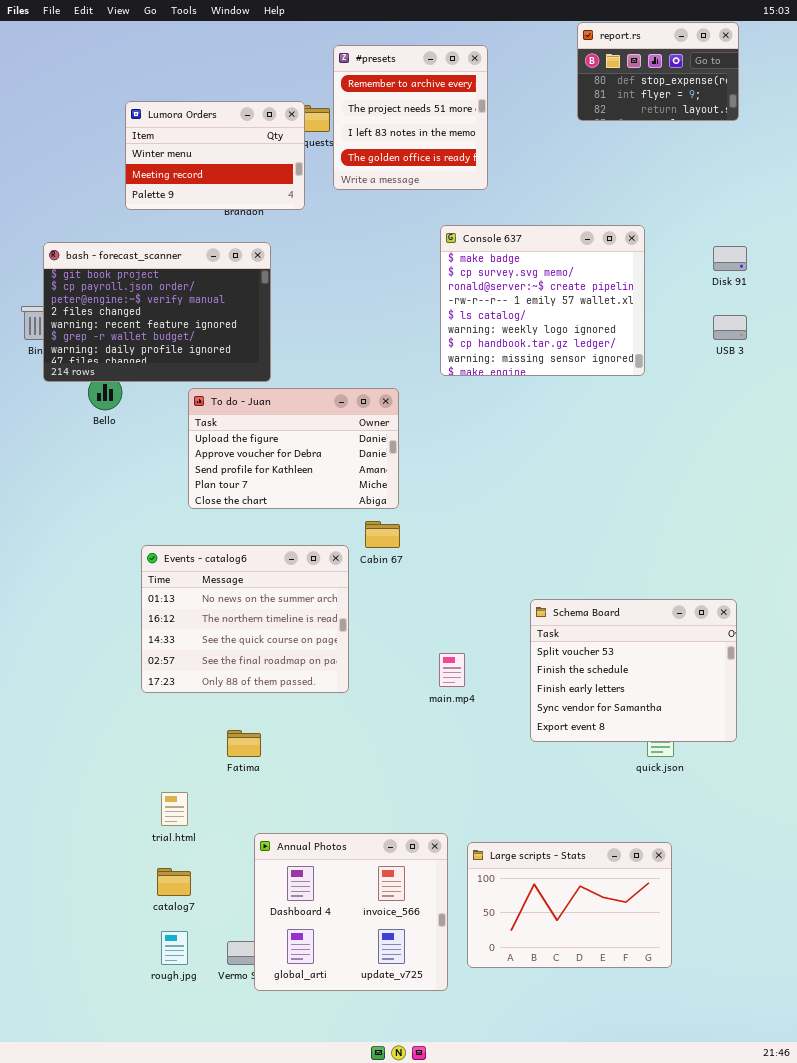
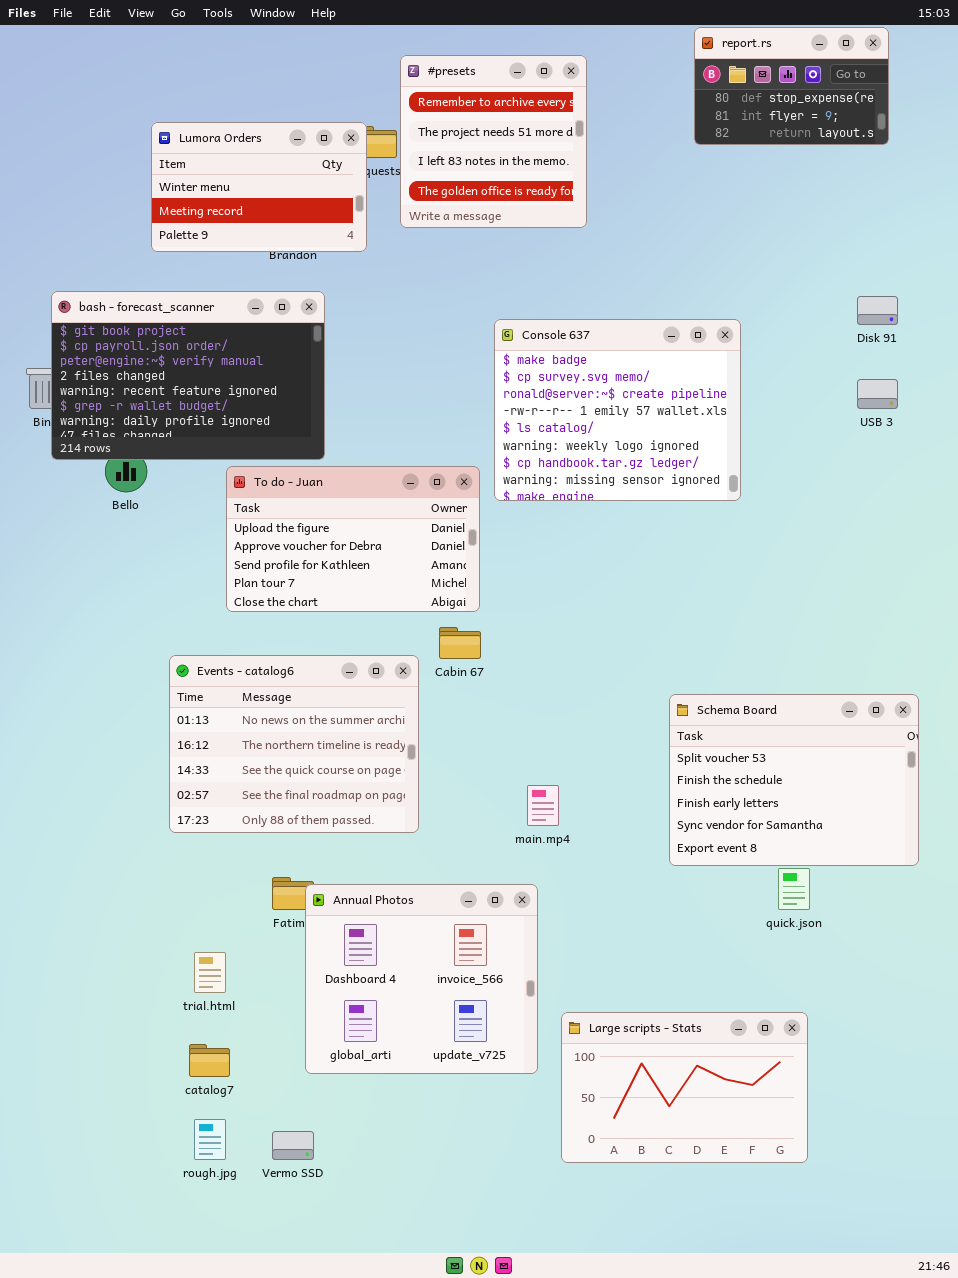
Console 637: [440,225,645,376] -> [494,319,741,501], moved
Schema Board: [530,599,737,742] -> [669,694,919,866], moved
Annual Photos: [254,833,448,991] -> [305,884,538,1074], moved

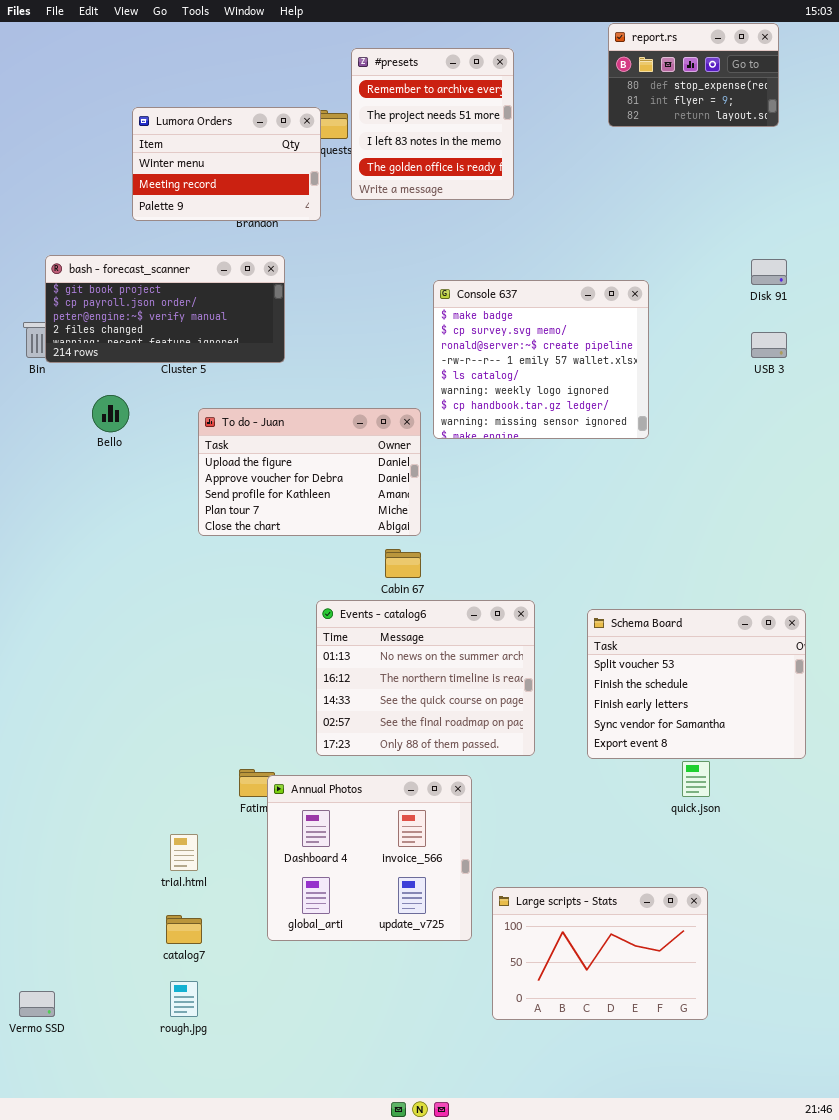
bash - forecast_scanner: [51,291,325,460] -> [45,255,285,363], resized
Events - catalog6: [169,655,419,833] -> [316,600,535,756], moved
Vermo SSD: [272,1131,314,1160] -> [19,991,55,1017], moved

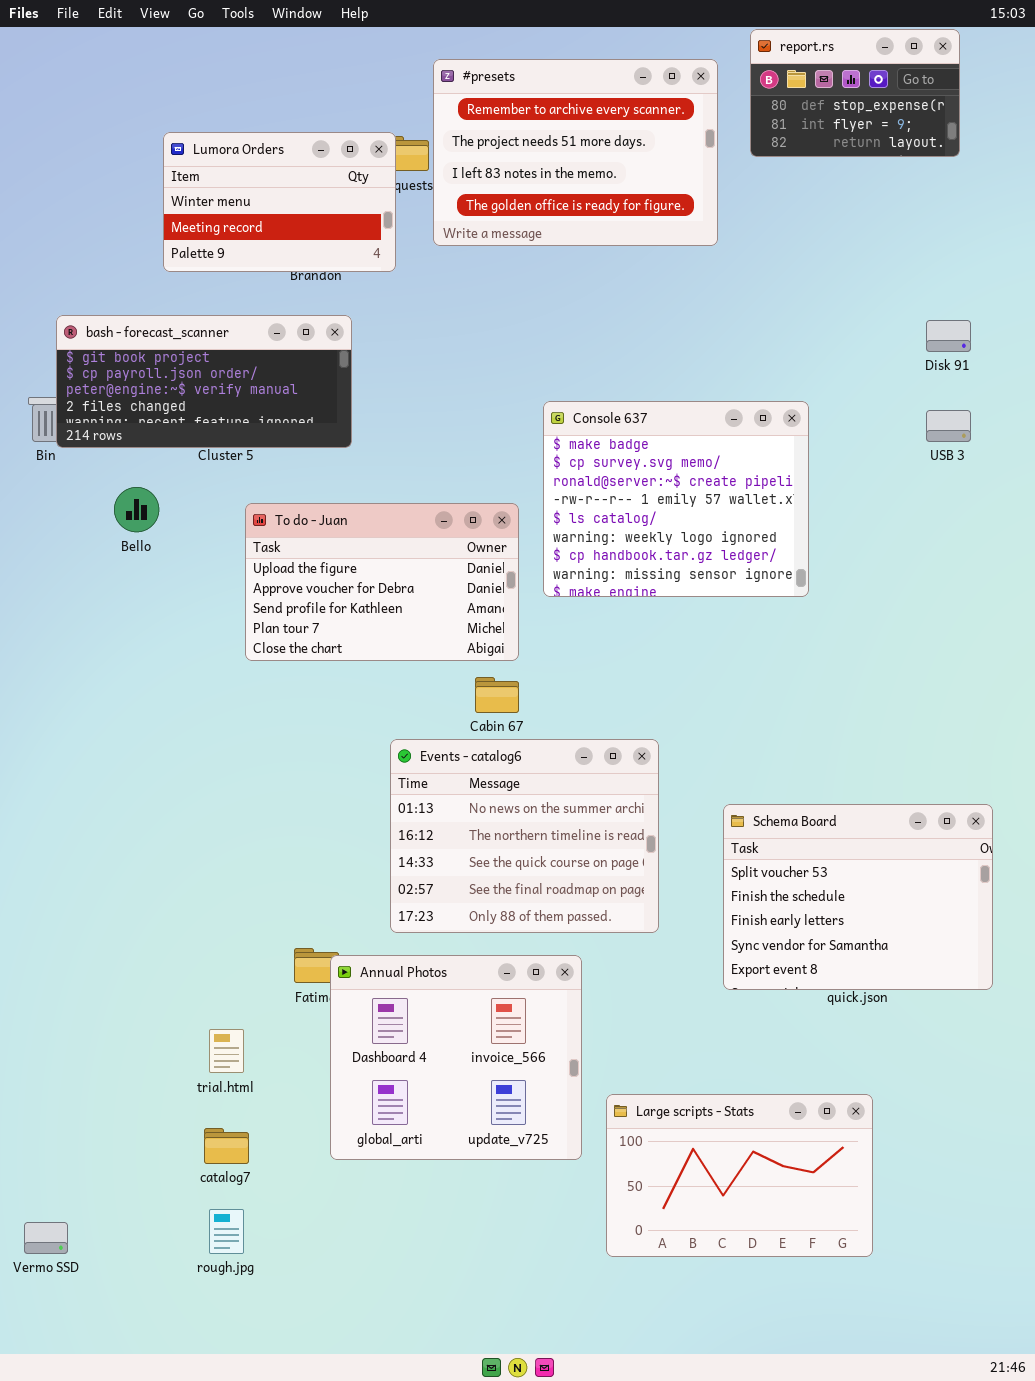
#presets: [351,48,514,200] -> [433,59,718,246], resized
Console 637: [433,280,649,439] -> [543,401,809,597], moved
Schema Board: [587,609,806,759] -> [723,804,993,990], moved

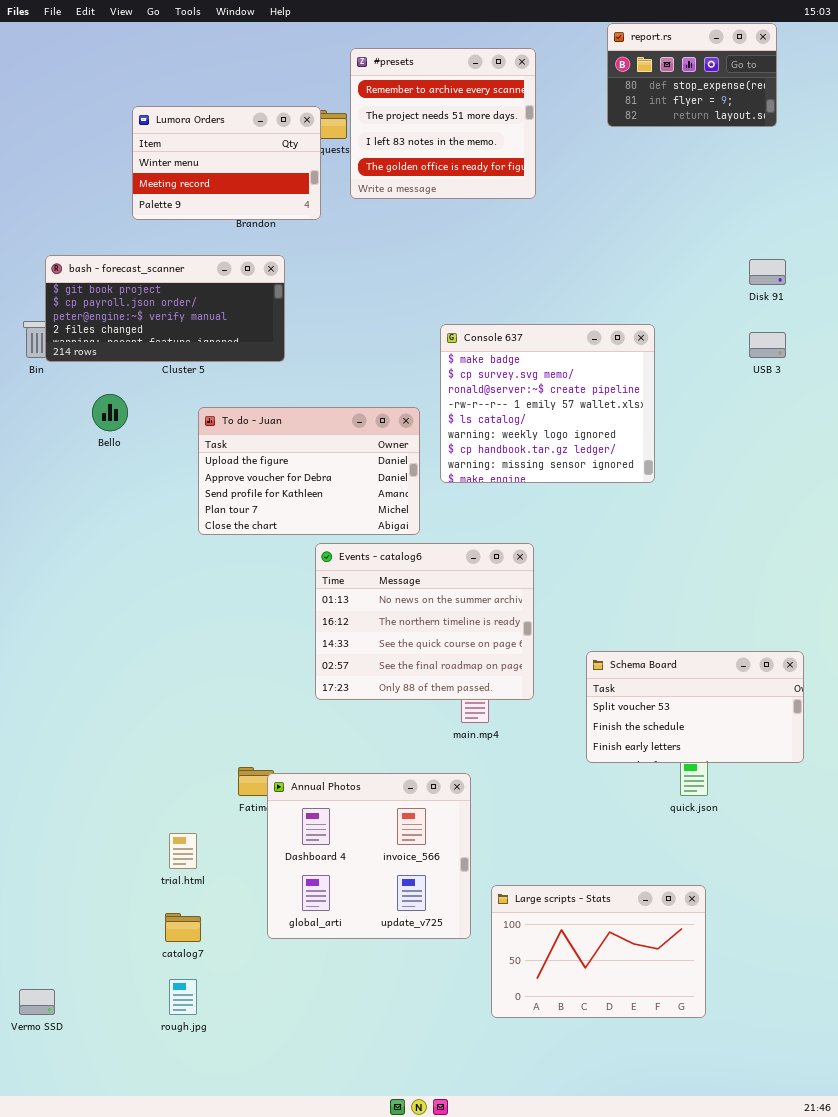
#presets: [433,59,718,246] -> [350,48,536,199], resized
Events - catalog6: [390,739,659,933] -> [315,543,534,700], moved
Schema Board: [723,804,993,990] -> [586,651,804,763], resized

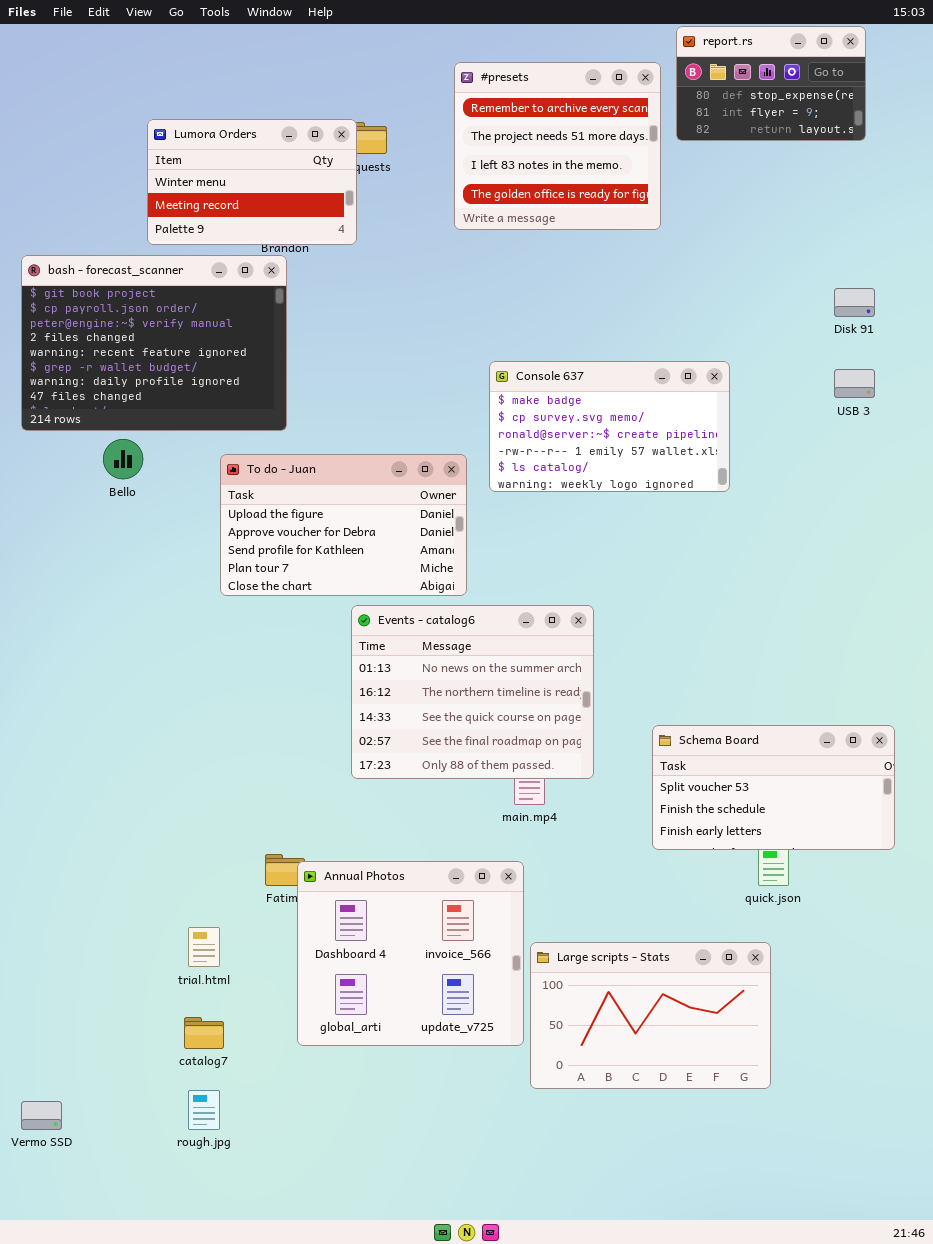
#presets: [350,48,536,199] -> [454,62,661,230], moved
bash - forecast_scanner: [45,255,285,362] -> [21,255,287,431], moved, resized
Console 637: [440,324,655,483] -> [489,361,730,492], resized
Large scripts - Stats: [491,885,706,1018] -> [530,942,771,1089], moved

